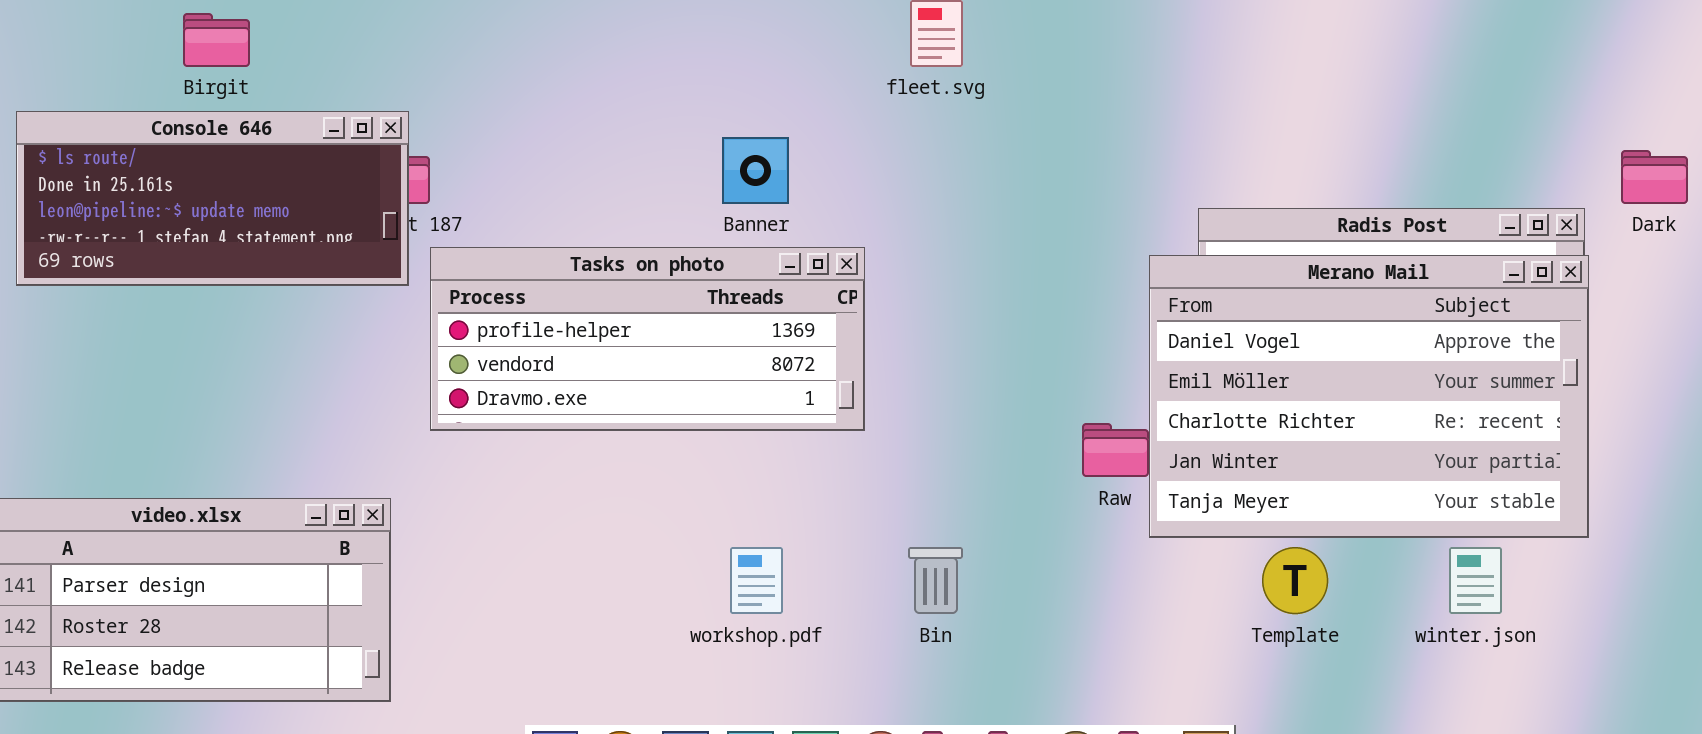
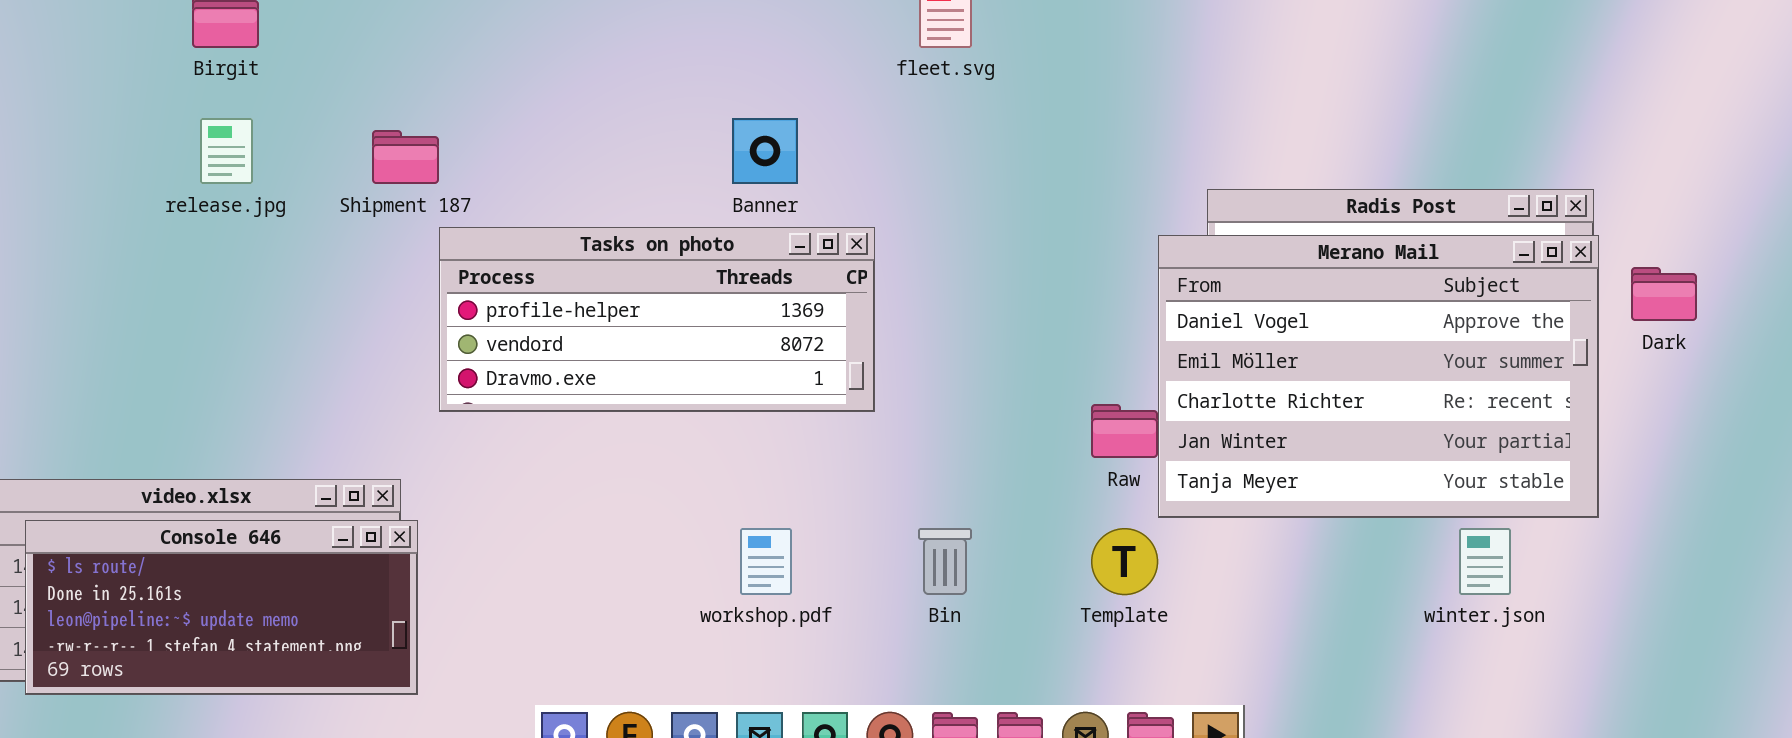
Console 646: [16,111,409,286] -> [25,520,418,695], moved
Dark: [1621,150,1688,204] -> [1631,267,1697,321], moved
Template: [1262,547,1328,614] -> [1091,528,1158,595], moved

